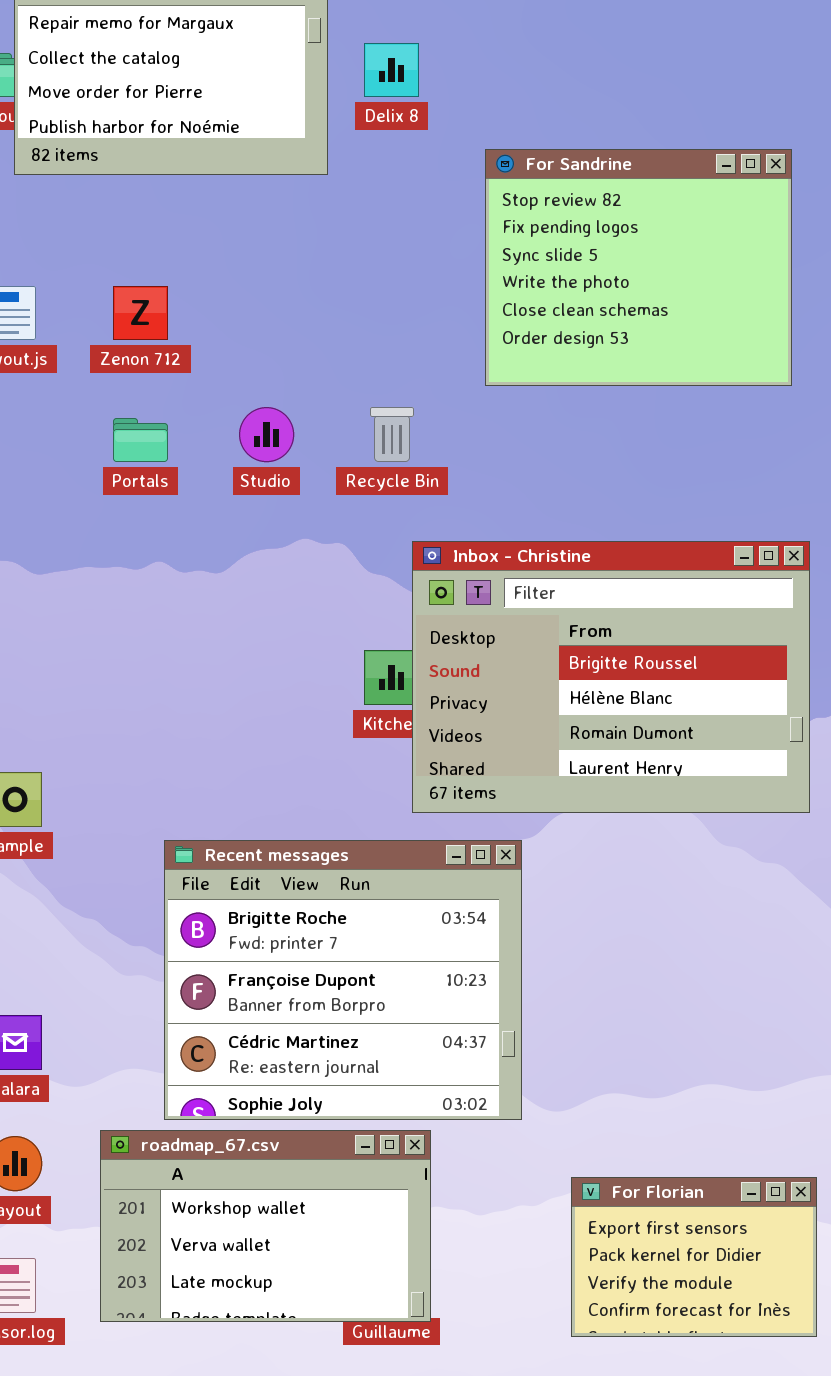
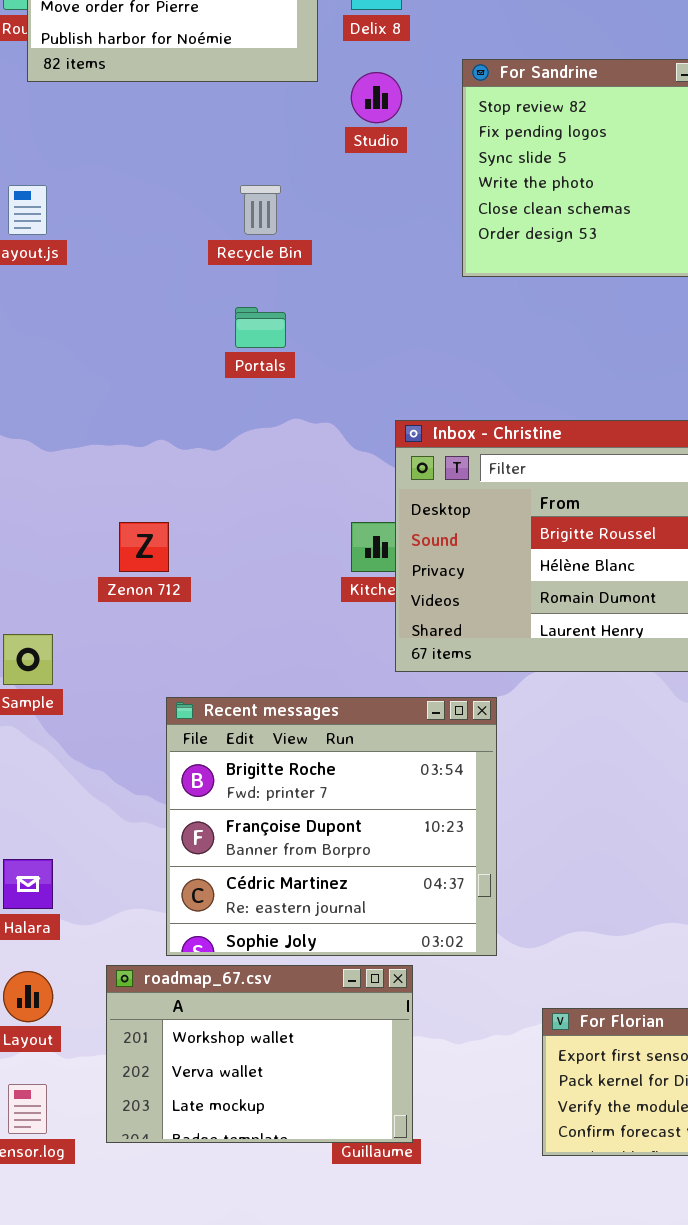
Zenon 712: [113,286,168,340] -> [119,522,169,572], moved
Studio: [239,407,294,462] -> [351,72,402,123], moved
Recycle Bin: [370,407,414,462] -> [240,185,281,235], moved
Portals: [113,418,168,462] -> [235,307,286,348], moved

